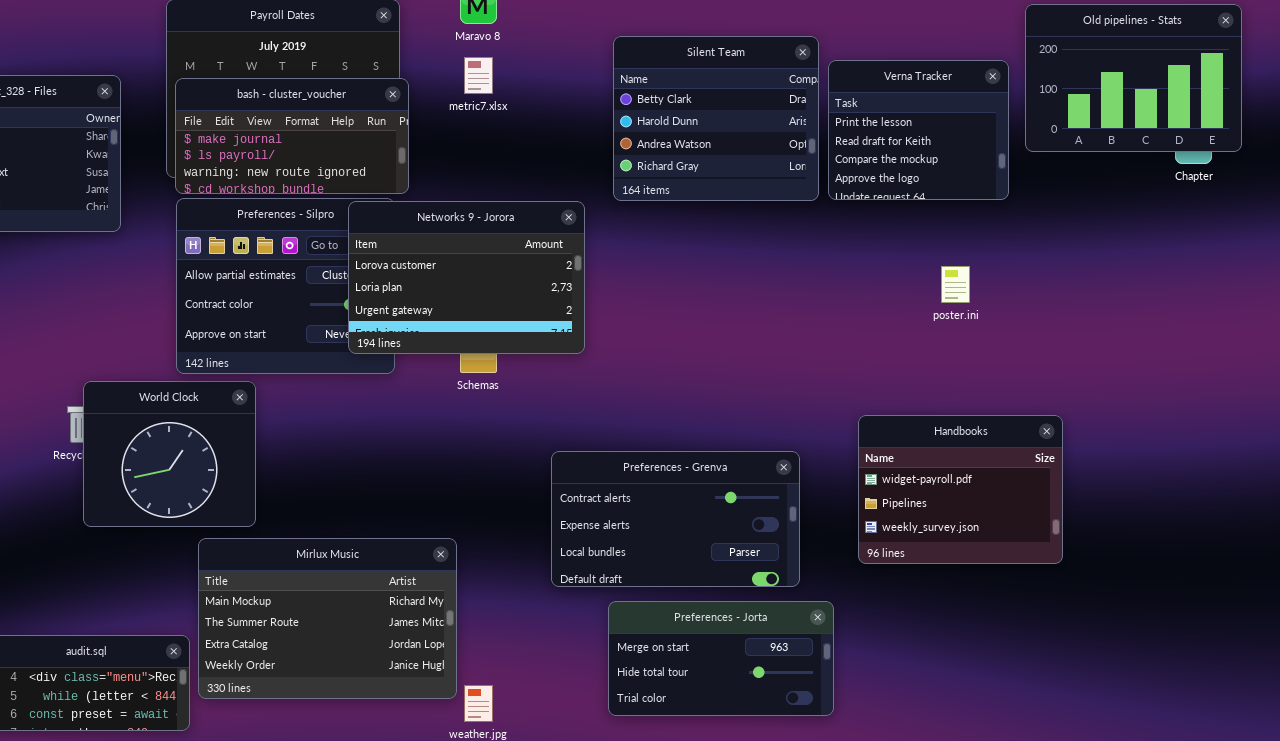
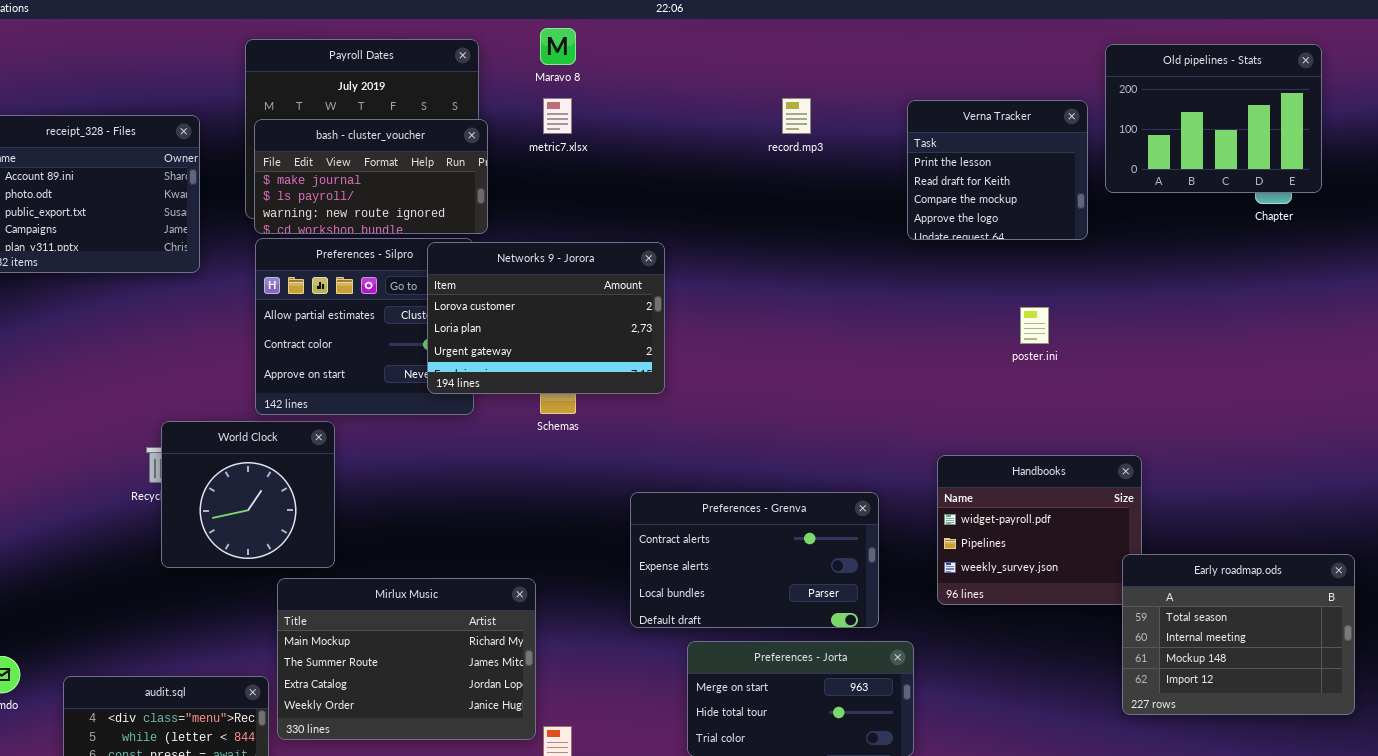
Silent Team: [613,36,819,201] -> none, closed
Early roadmap.ods: none -> [1122,554,1355,715], opened

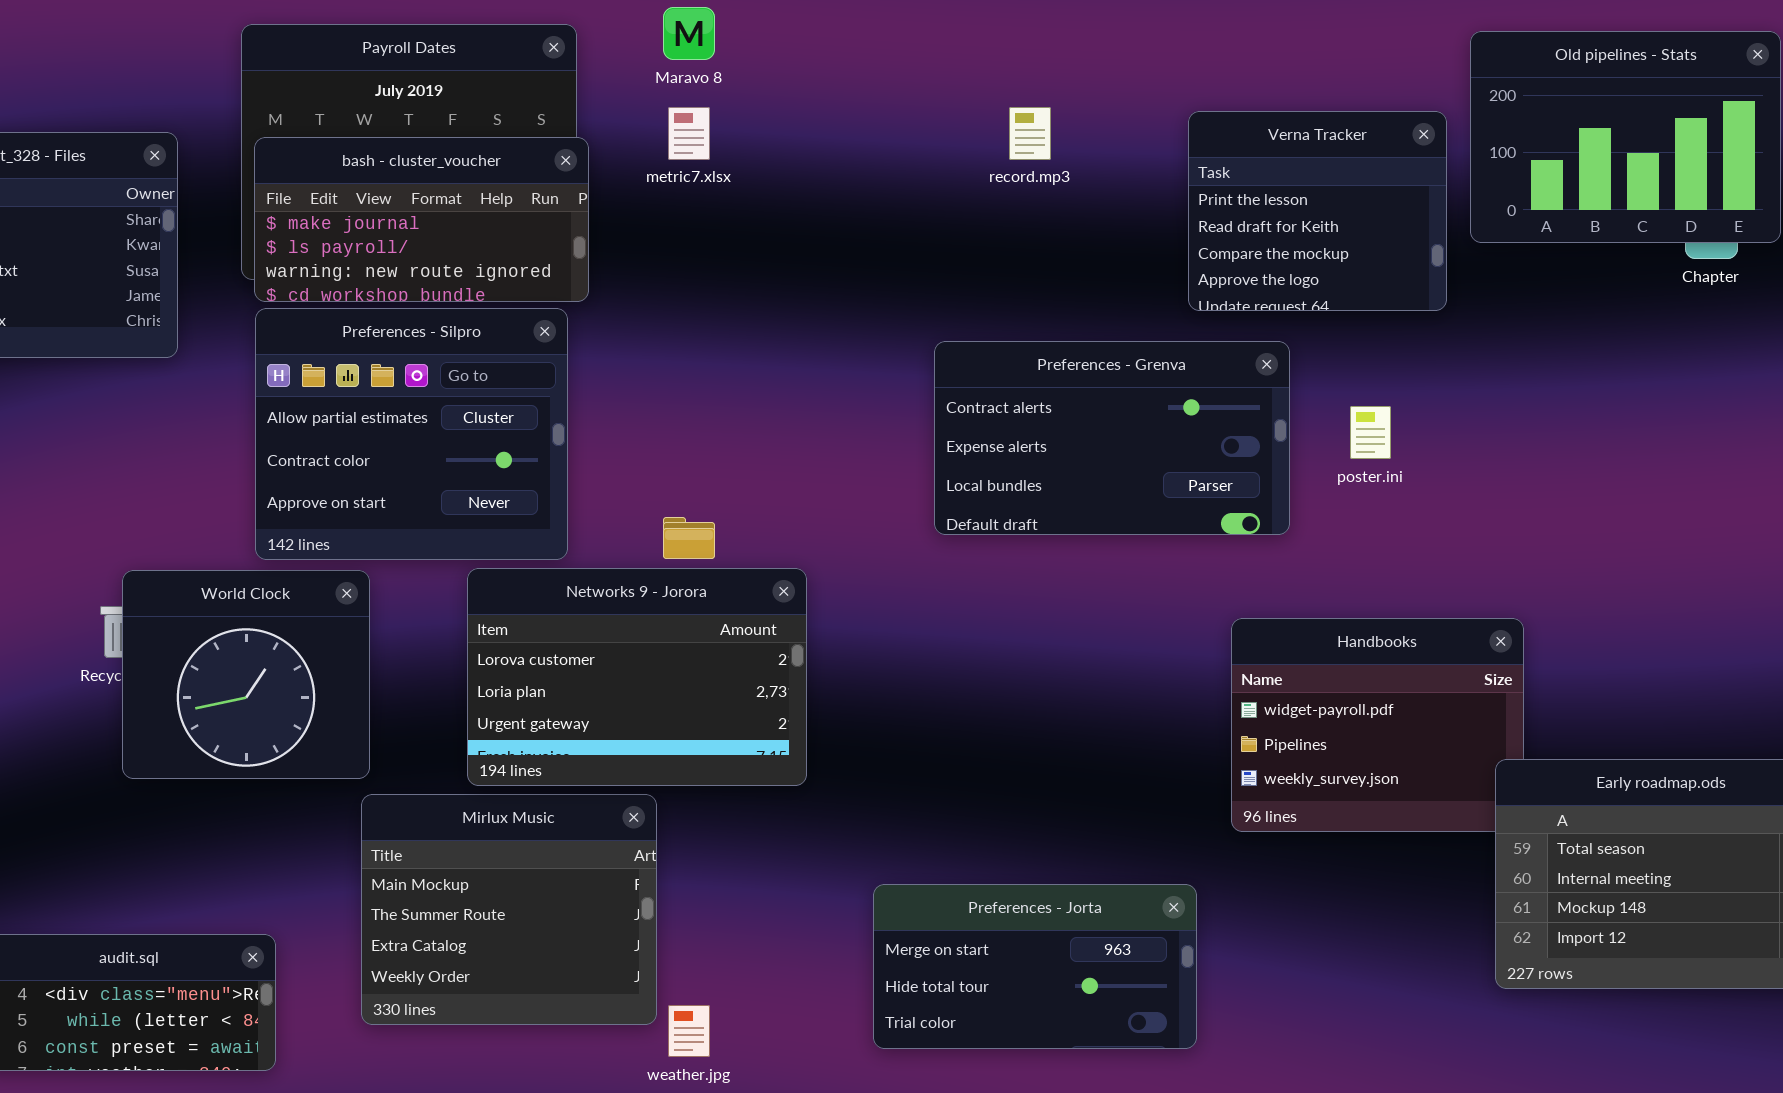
Networks 9 - Jorora: [427,242,665,394] -> [467,568,807,786], moved
Preferences - Grenva: [630,492,879,628] -> [934,341,1290,535], moved
Mirlux Music: [277,578,536,740] -> [361,794,657,1025], resized

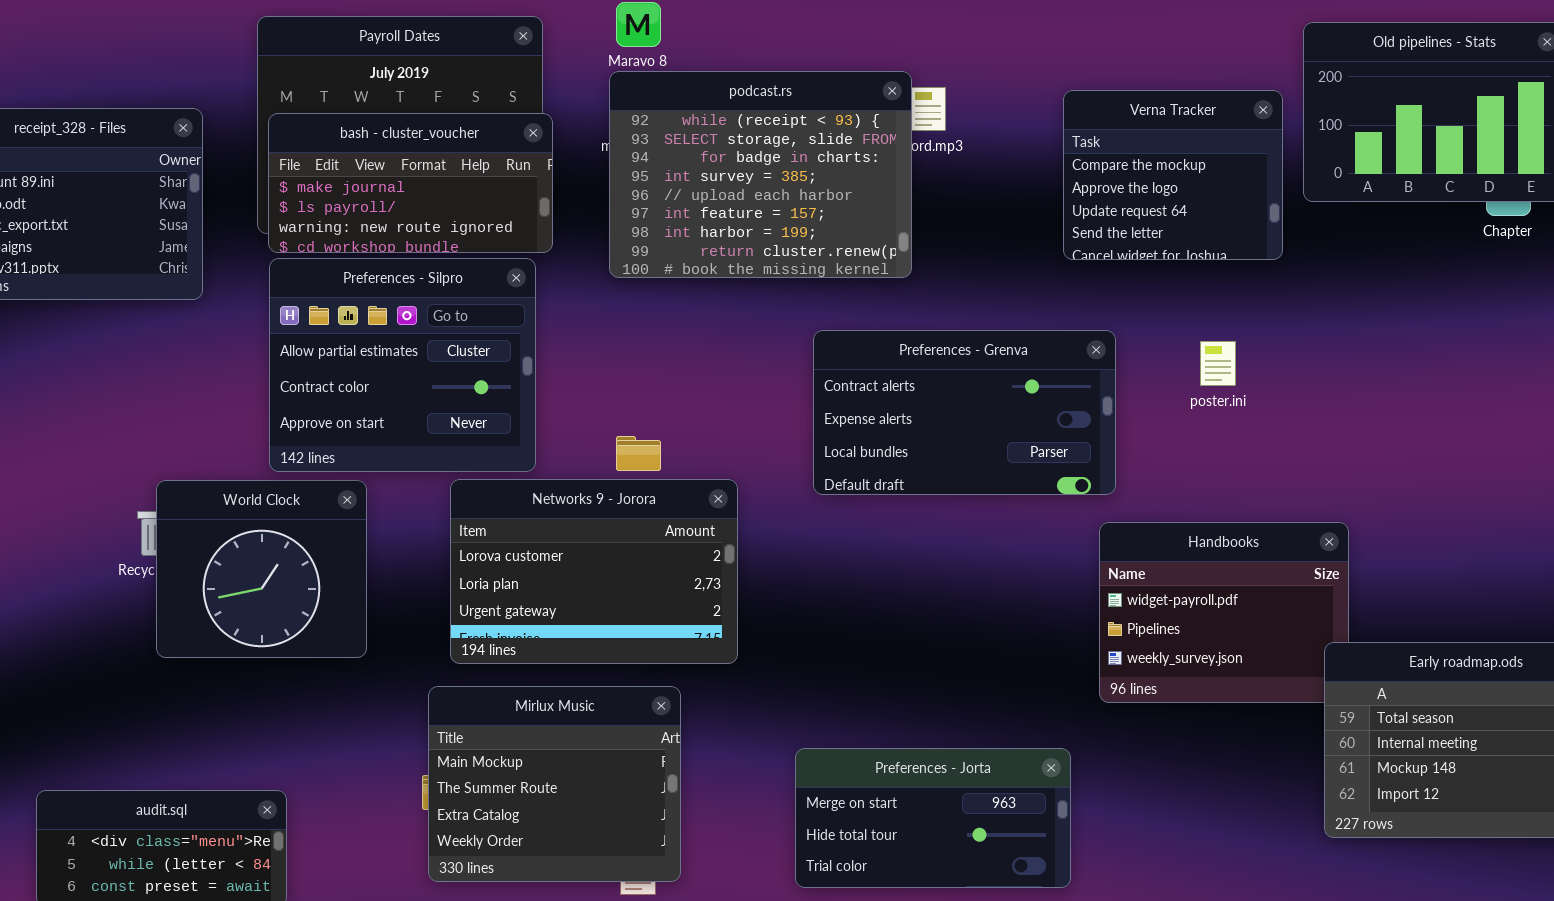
podcast.rs: none -> [609,71,912,278], opened
Verna Tracker: [1188,111,1447,311] -> [1063,90,1283,260], scrolled down 2 rows
Preferences - Grenva: [934,341,1290,535] -> [813,330,1116,495], moved
Mirlux Music: [361,794,657,1025] -> [428,686,681,882], moved

